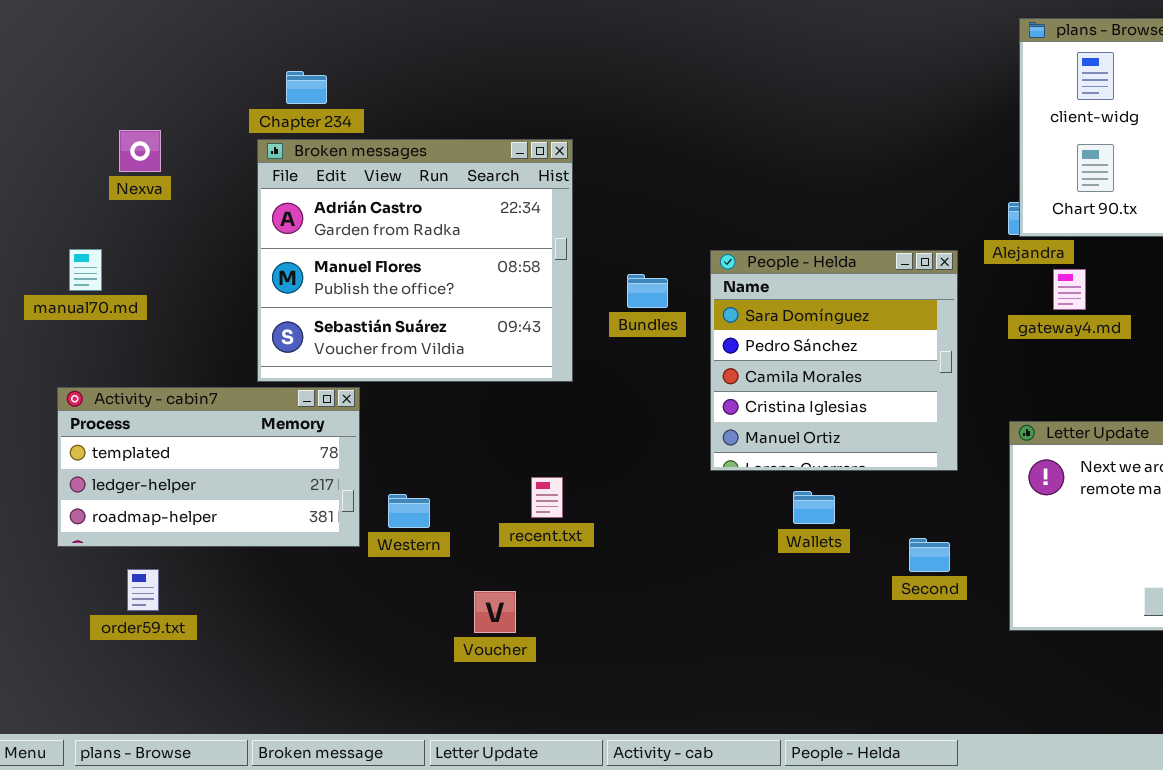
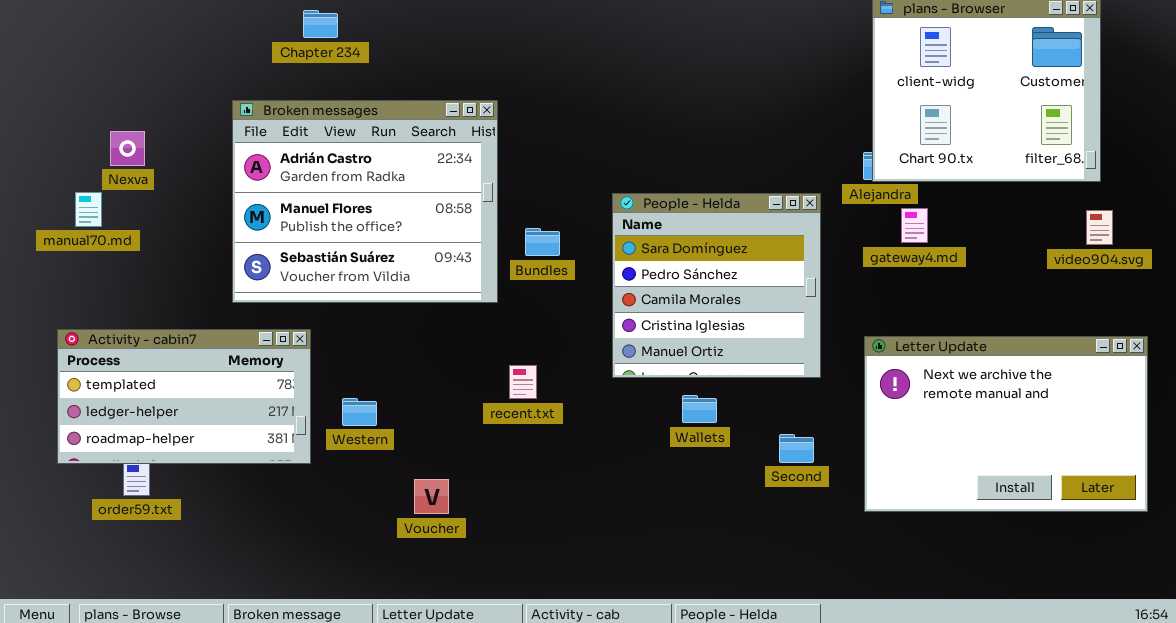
Chapter 234: [286,71,327,104] -> [303,10,338,38], moved
Nexva: [119,130,161,172] -> [110,131,145,166], moved
Bundles: [627,274,668,308] -> [525,228,560,256], moved
Activity - cabin7: [57,387,360,547] -> [57,329,311,464], moved
recent.txt: [531,477,563,518] -> [509,365,537,399], moved

